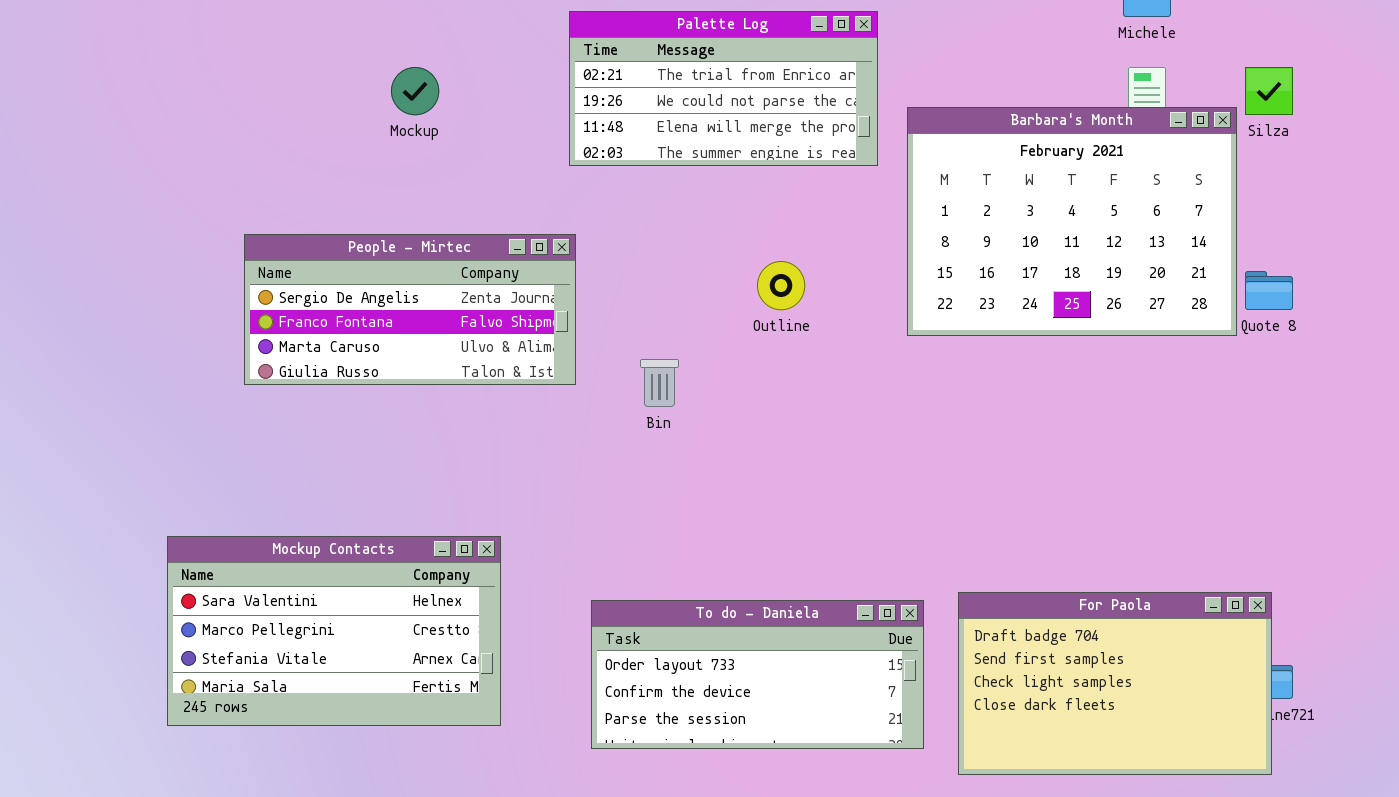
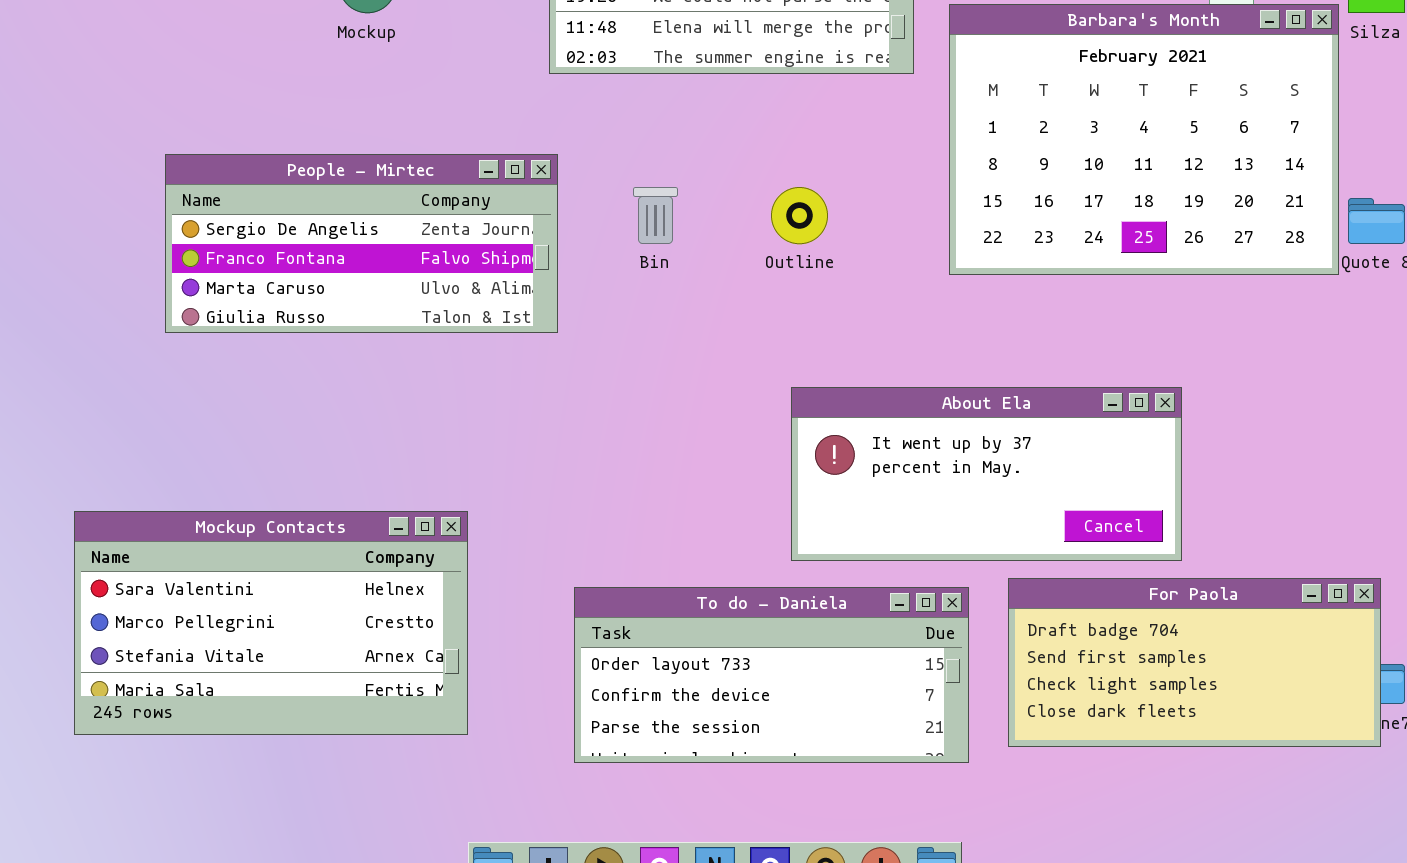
Bin: [640,359,679,407] -> [633,187,678,244], moved
About Ela: none -> [791,387,1182,561], opened
For Paola: [958,592,1272,775] -> [1008,578,1381,747], resized

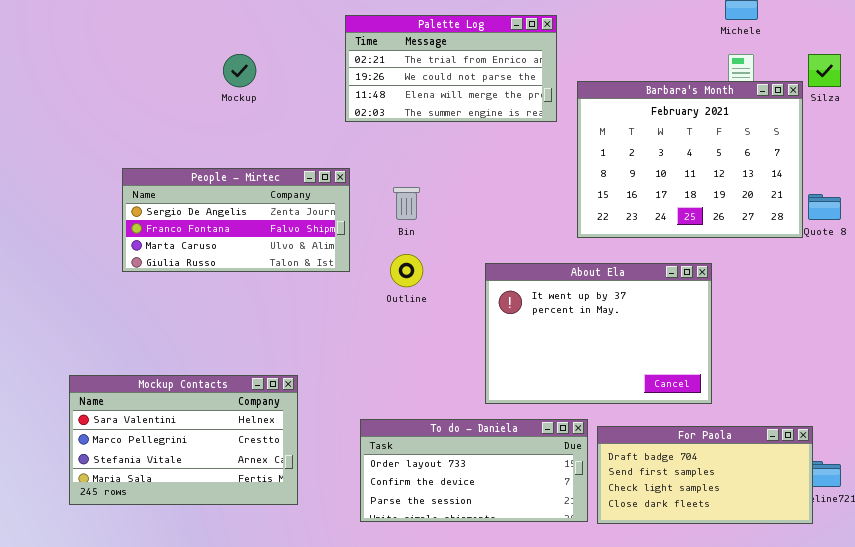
Outline: [771,187,828,244] -> [390,254,423,287], moved
About Ela: [791,387,1182,561] -> [485,263,712,404], resized
For Paola: [1008,578,1381,747] -> [597,426,813,524], moved

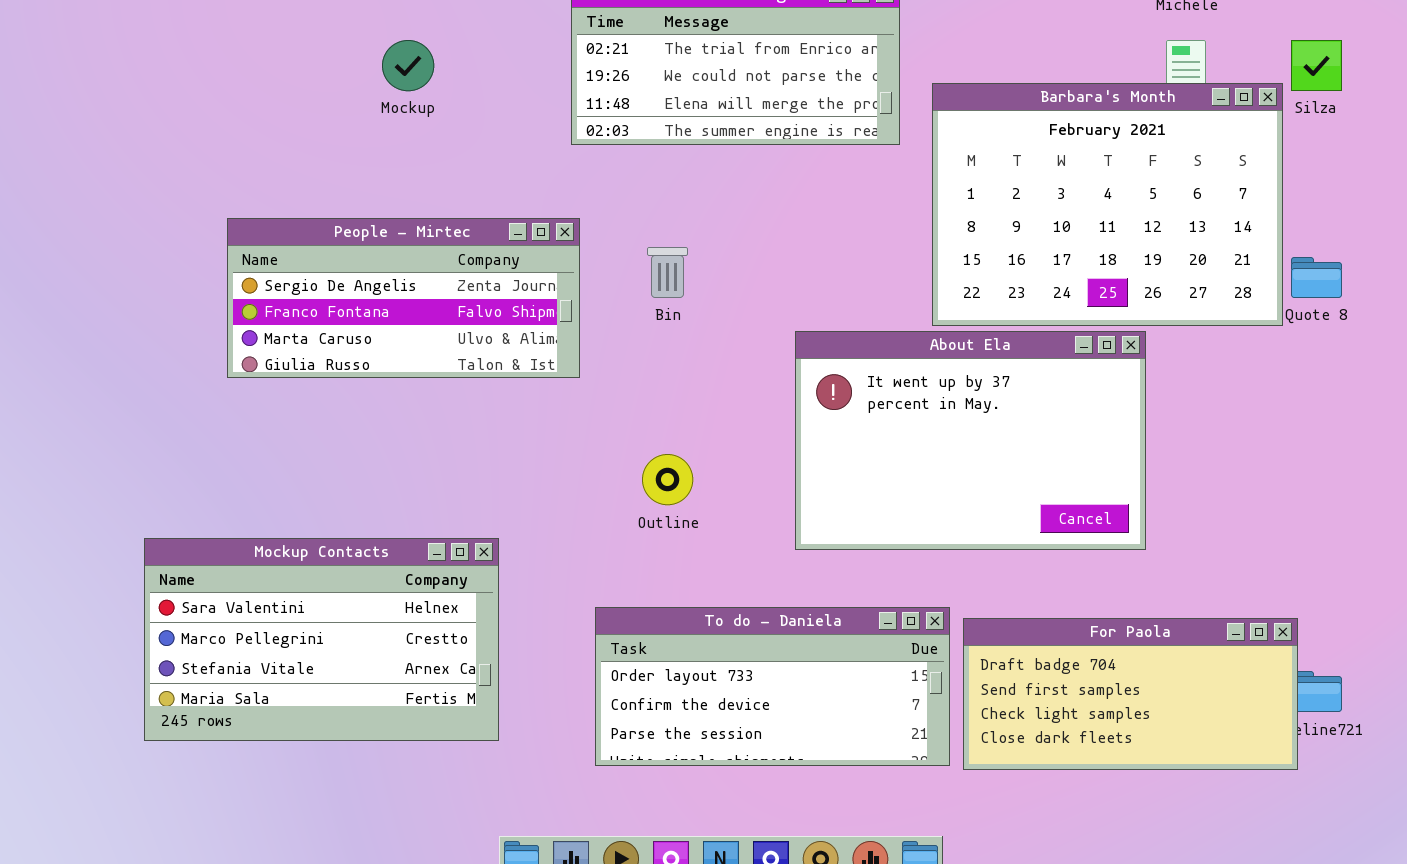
Outline: [390,254,423,287] -> [642,454,693,505], moved
About Ela: [485,263,712,404] -> [795,331,1146,550], moved

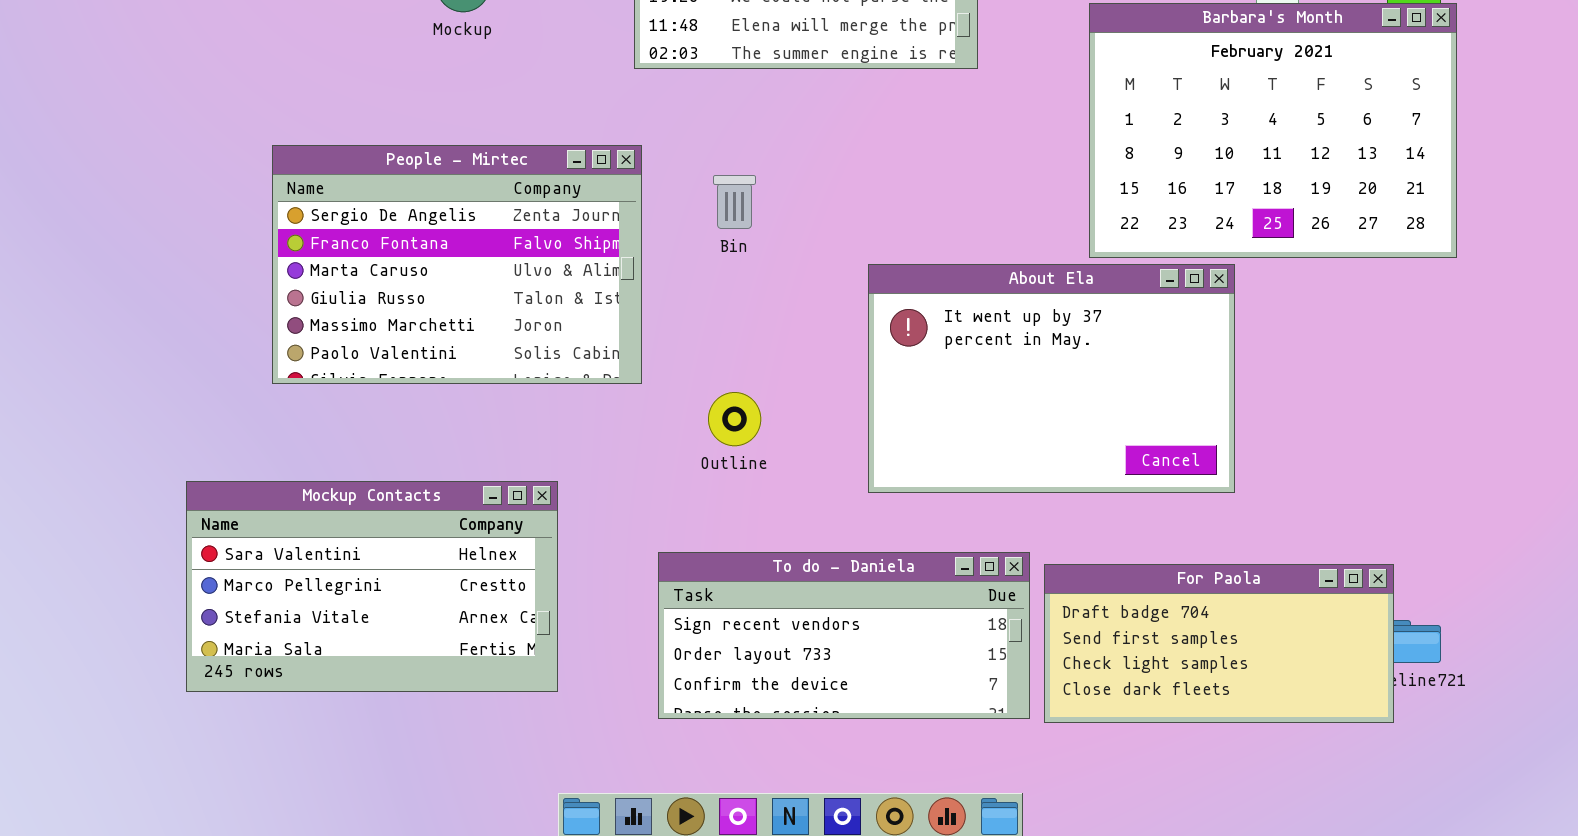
Barbara's Month: [932,83,1283,326] -> [1089,3,1457,258], moved
People - Mirtec: [227,218,580,378] -> [272,145,642,384], resized
To do - Daniela: [595,607,950,766] -> [658,552,1030,719], scrolled up 1 row

